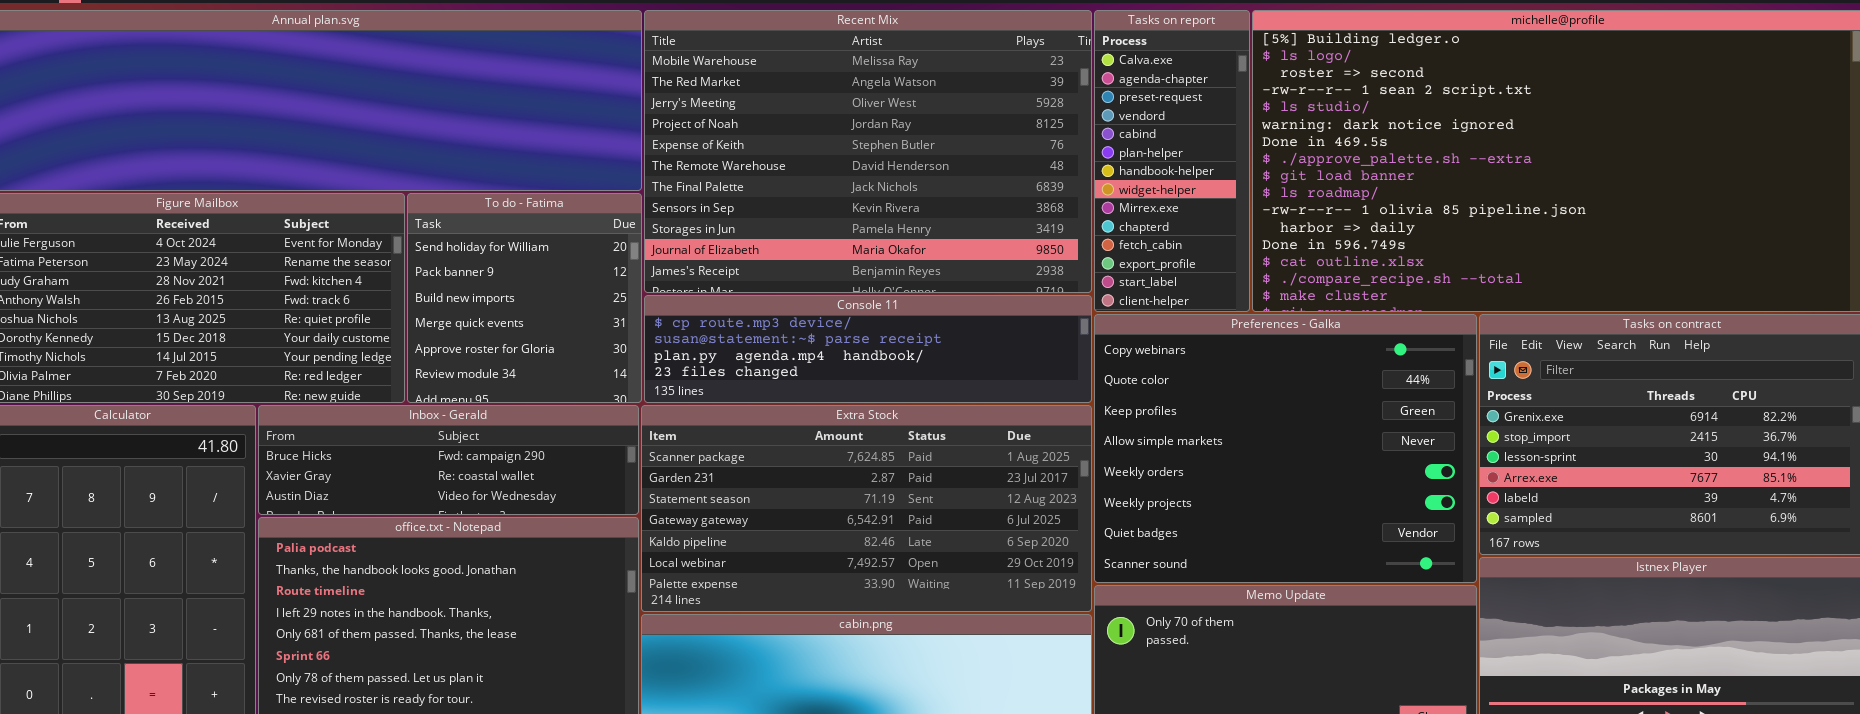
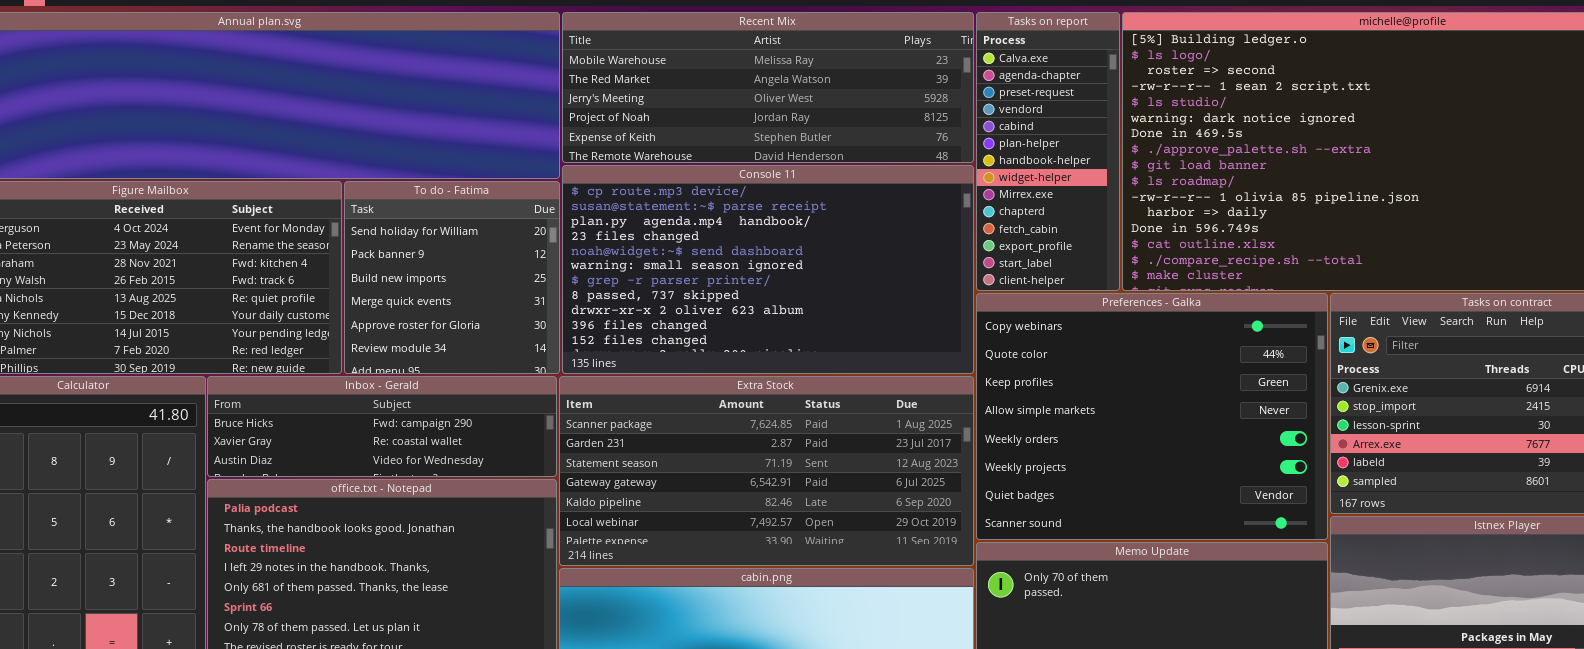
Recent Mix: [644,10,1092,293] -> [562,12,974,163], resized
Console 11: [644,295,1092,403] -> [562,165,974,374], resized

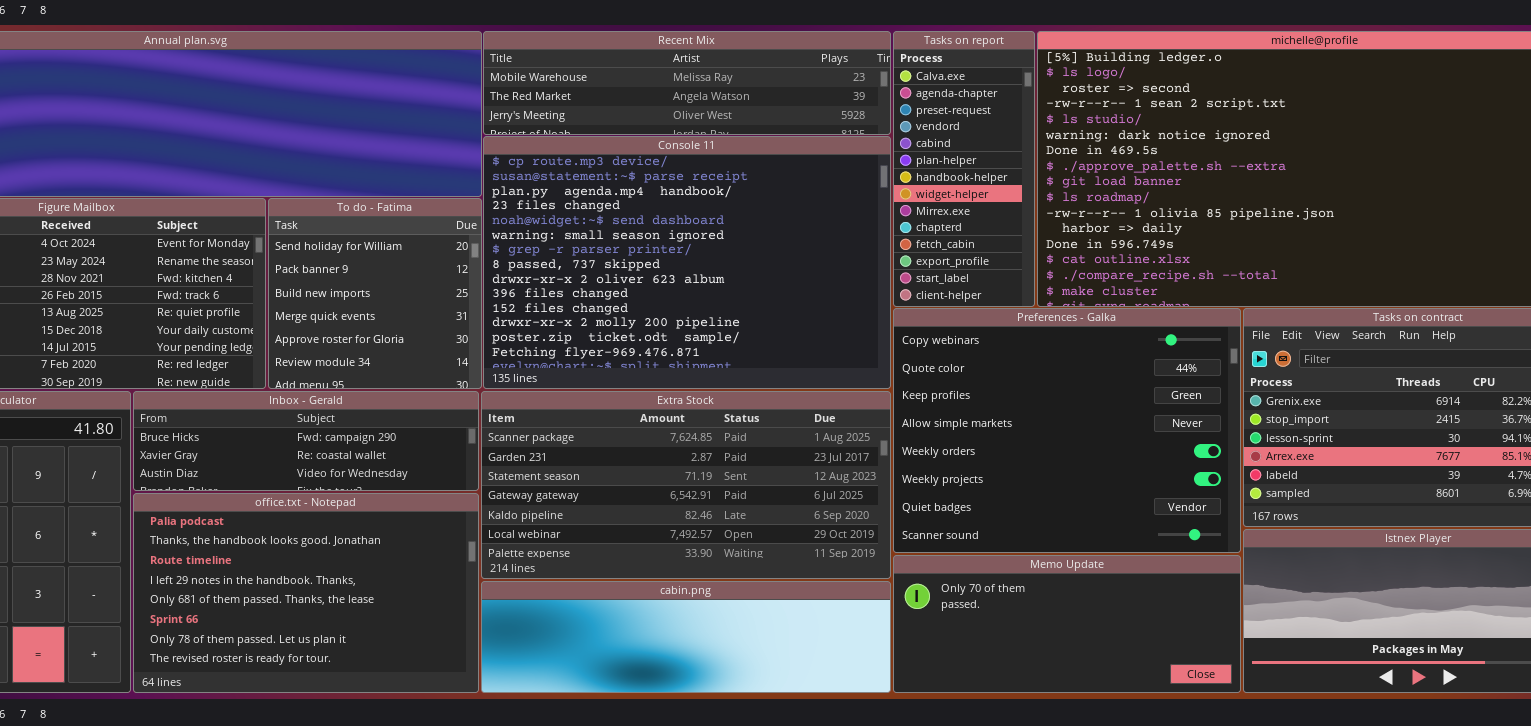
Recent Mix: [562,12,974,163] -> [483,31,891,135], resized
Console 11: [562,165,974,374] -> [483,136,891,389], resized

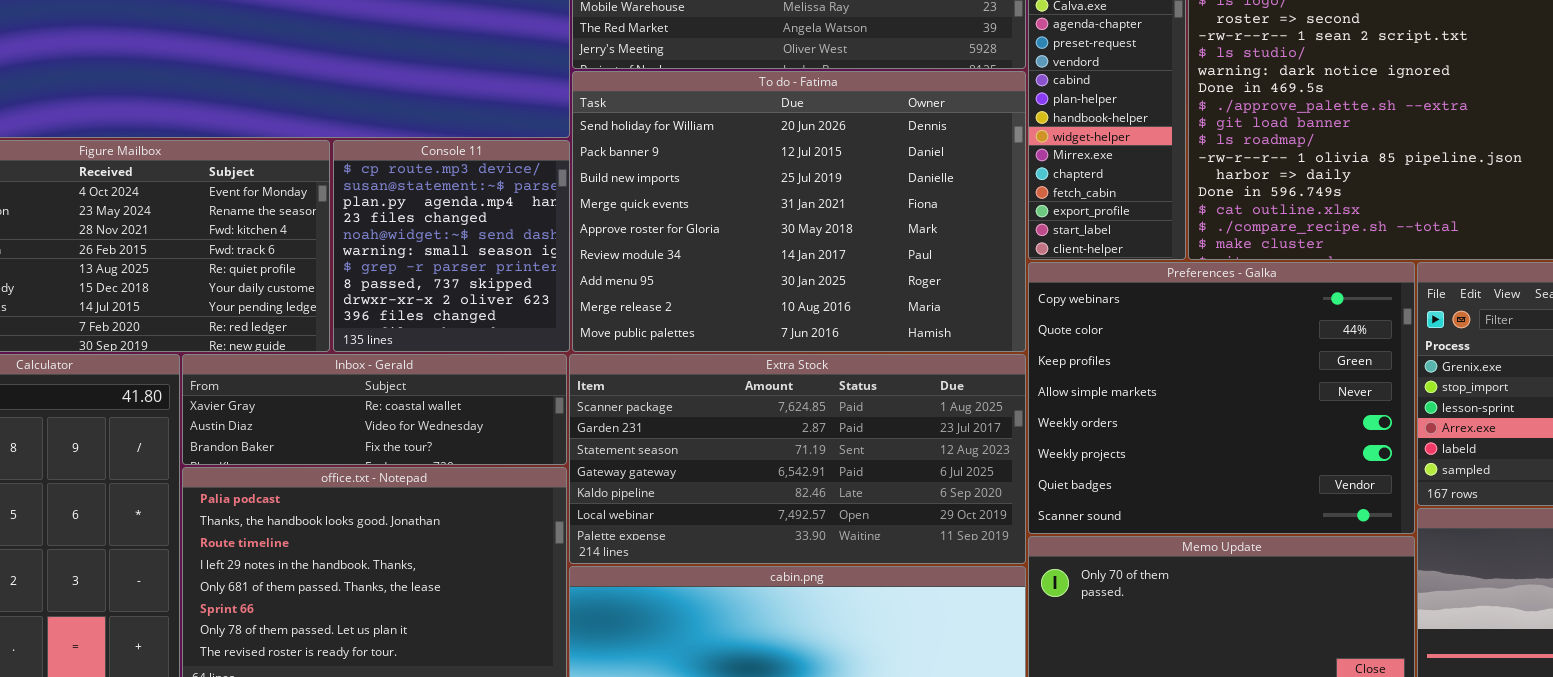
Console 11: [483,136,891,389] -> [333,140,570,352], moved, resized
To do - Fatima: [268,198,482,389] -> [572,71,1026,352], moved, resized
Inbox - Gerald: [133,391,479,491] -> [182,354,567,465], scrolled down 1 row

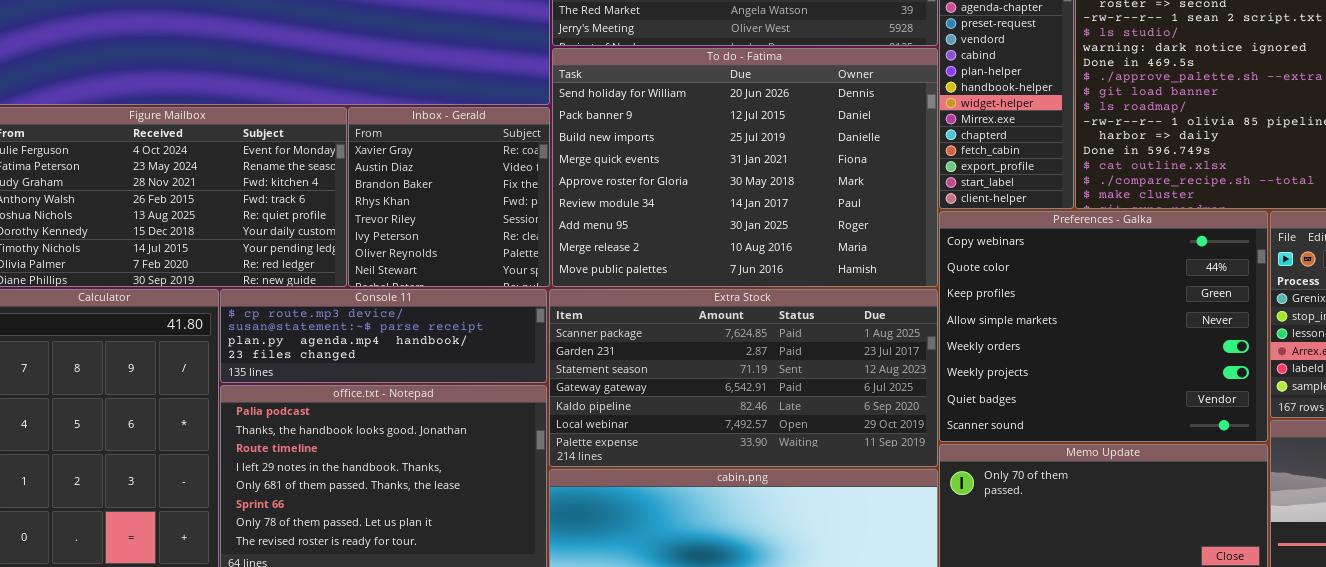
Console 11: [333,140,570,352] -> [220,289,547,383], moved, resized
Inbox - Gerald: [182,354,567,465] -> [348,107,550,287], moved, resized

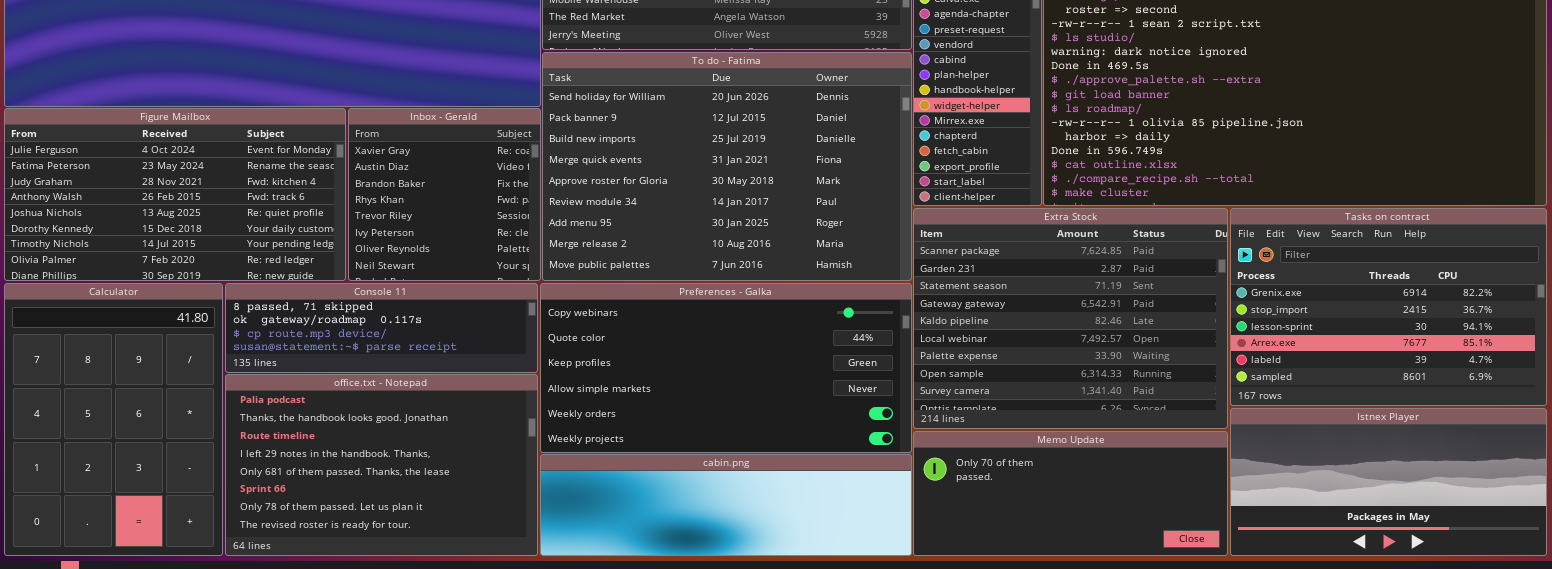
Preferences - Galka: [939,211,1268,442] -> [540,283,912,453], moved, resized
Console 11: [220,289,547,383] -> [225,283,538,373], scrolled up 2 rows
Extra Stock: [549,289,938,467] -> [913,208,1228,429], moved, resized

